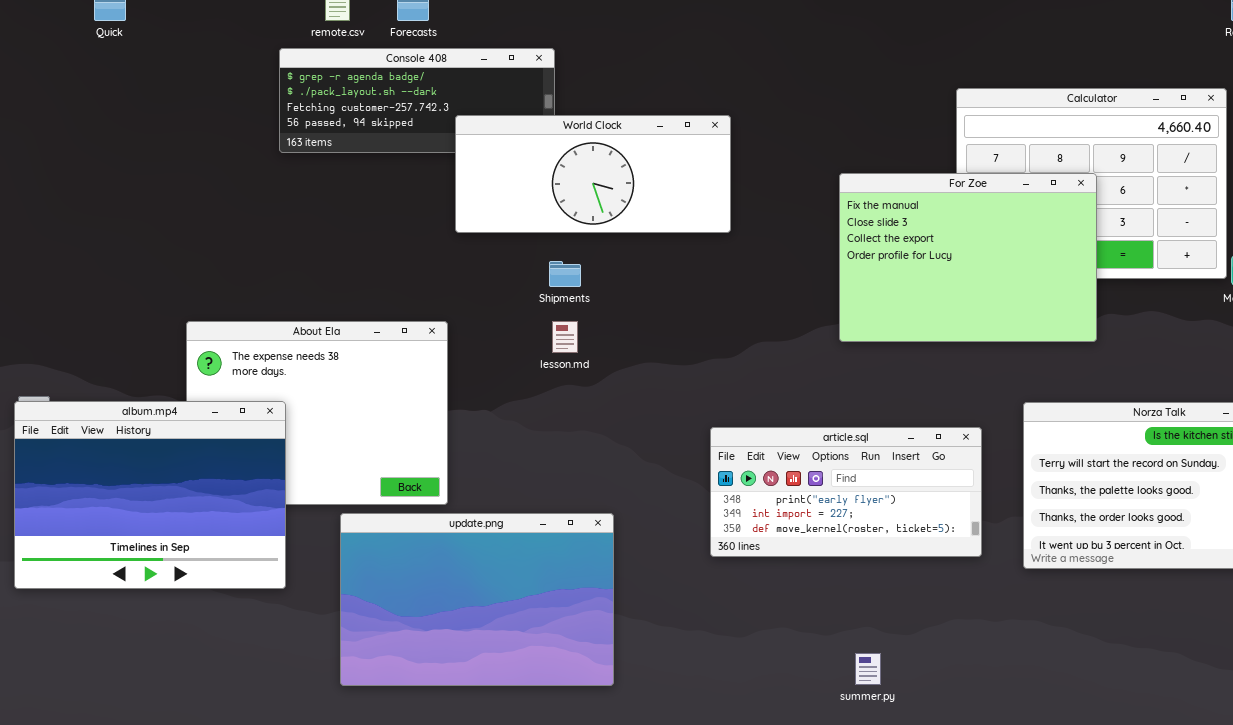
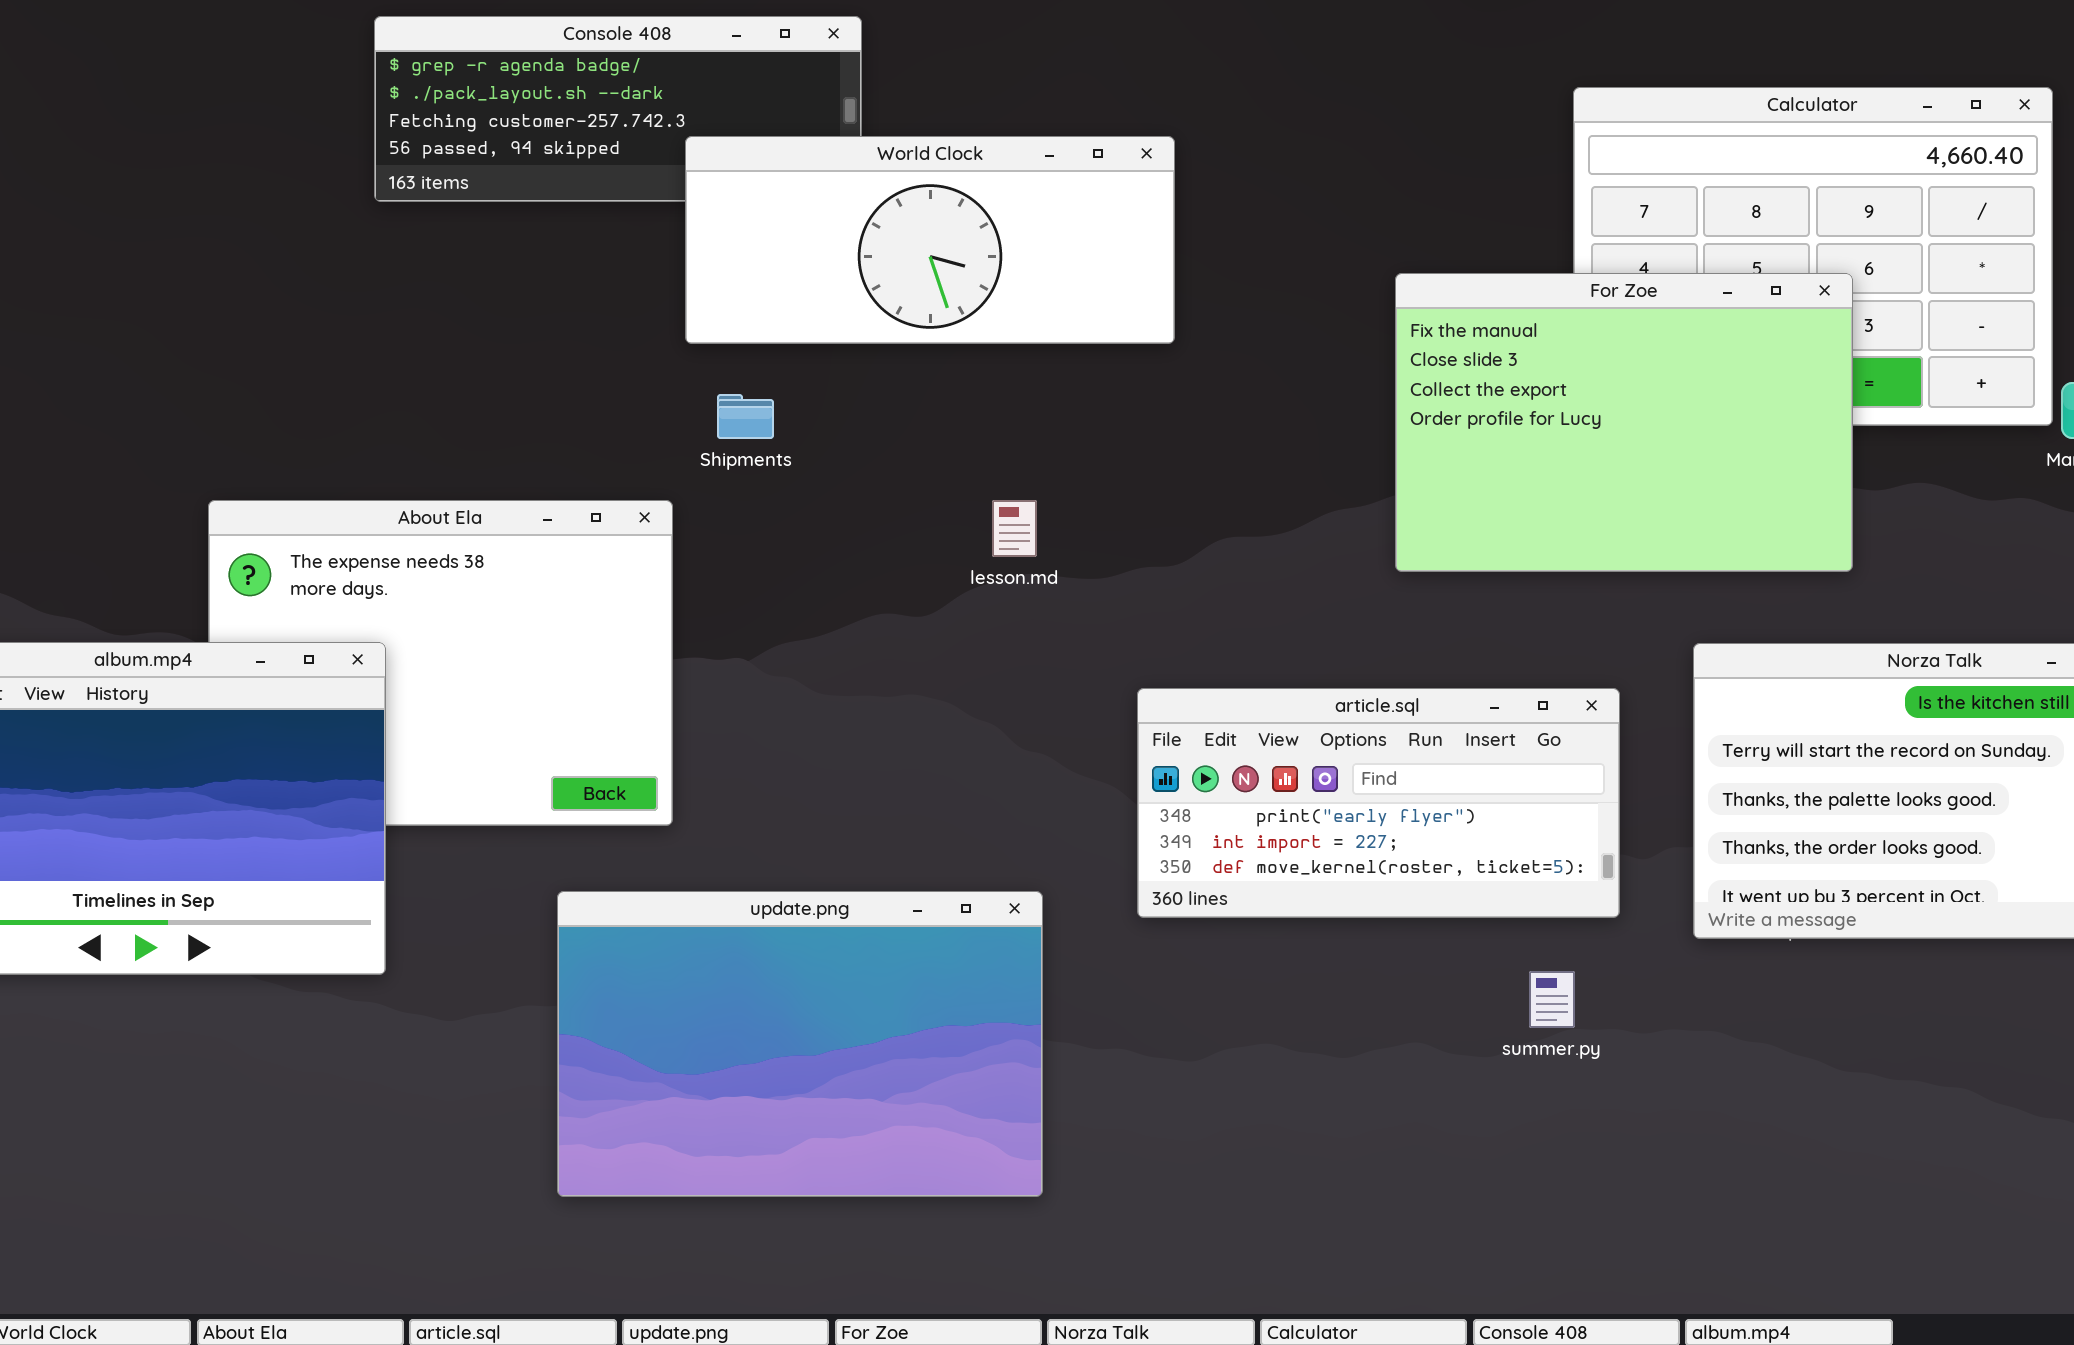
For Zoe: [839,173,1097,342] -> [1395,273,1853,572], moved
Shipments: [549,261,581,287] -> [717,394,774,439], moved
lesson.md: [552,321,578,353] -> [992,500,1037,557], moved
update.png: [340,513,614,686] -> [557,891,1043,1197], moved
summer.py: [855,653,881,685] -> [1529,971,1575,1028], moved

